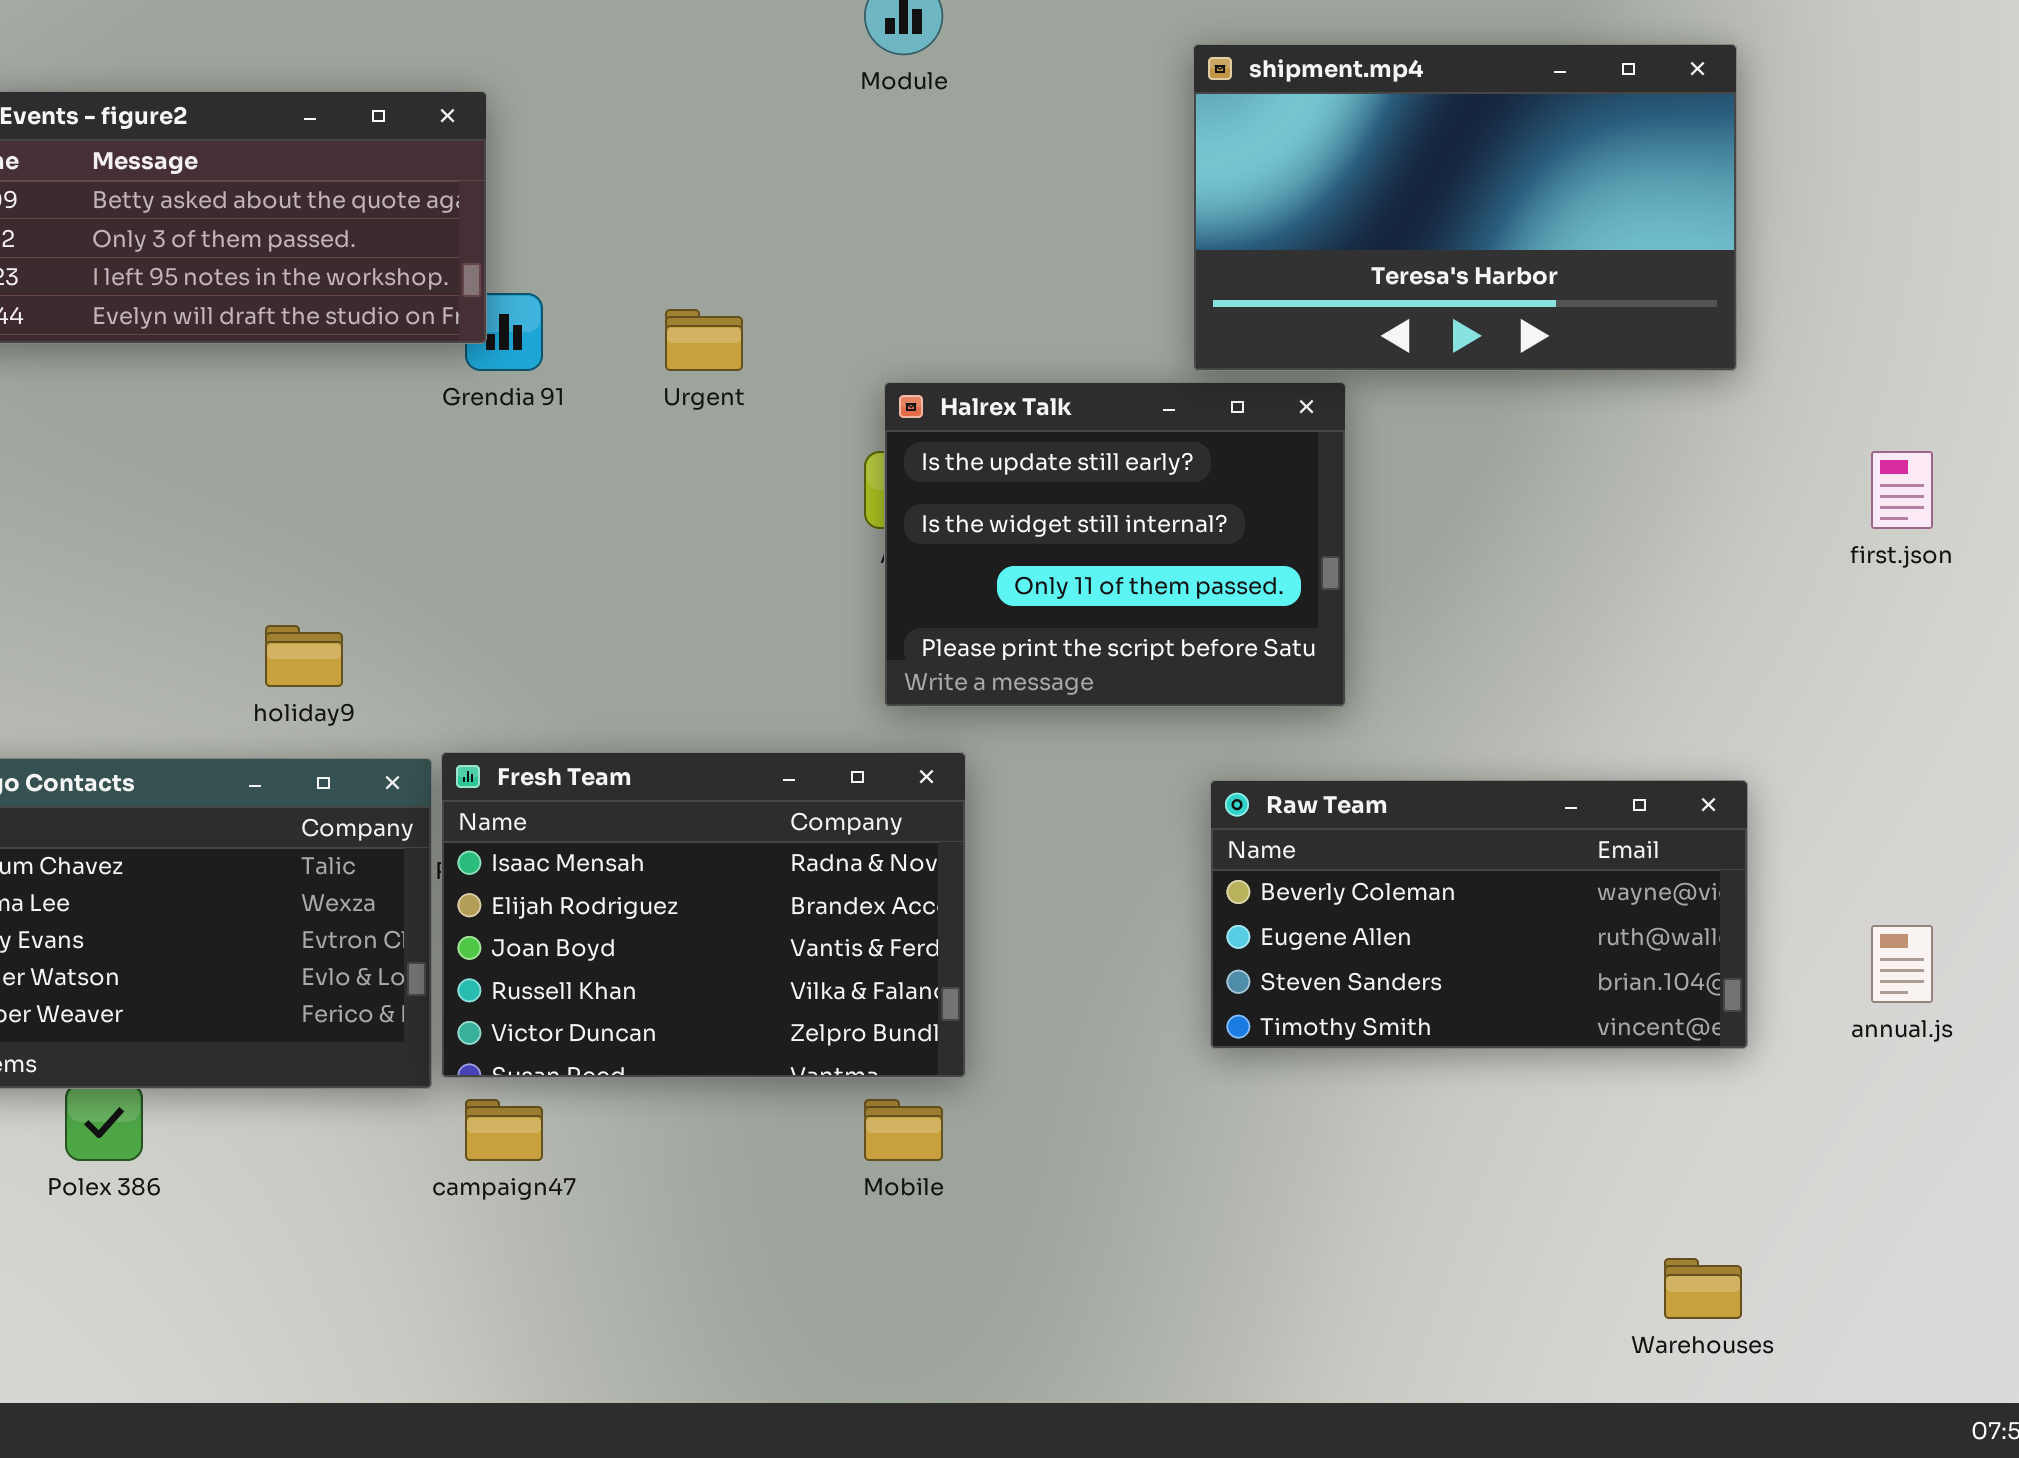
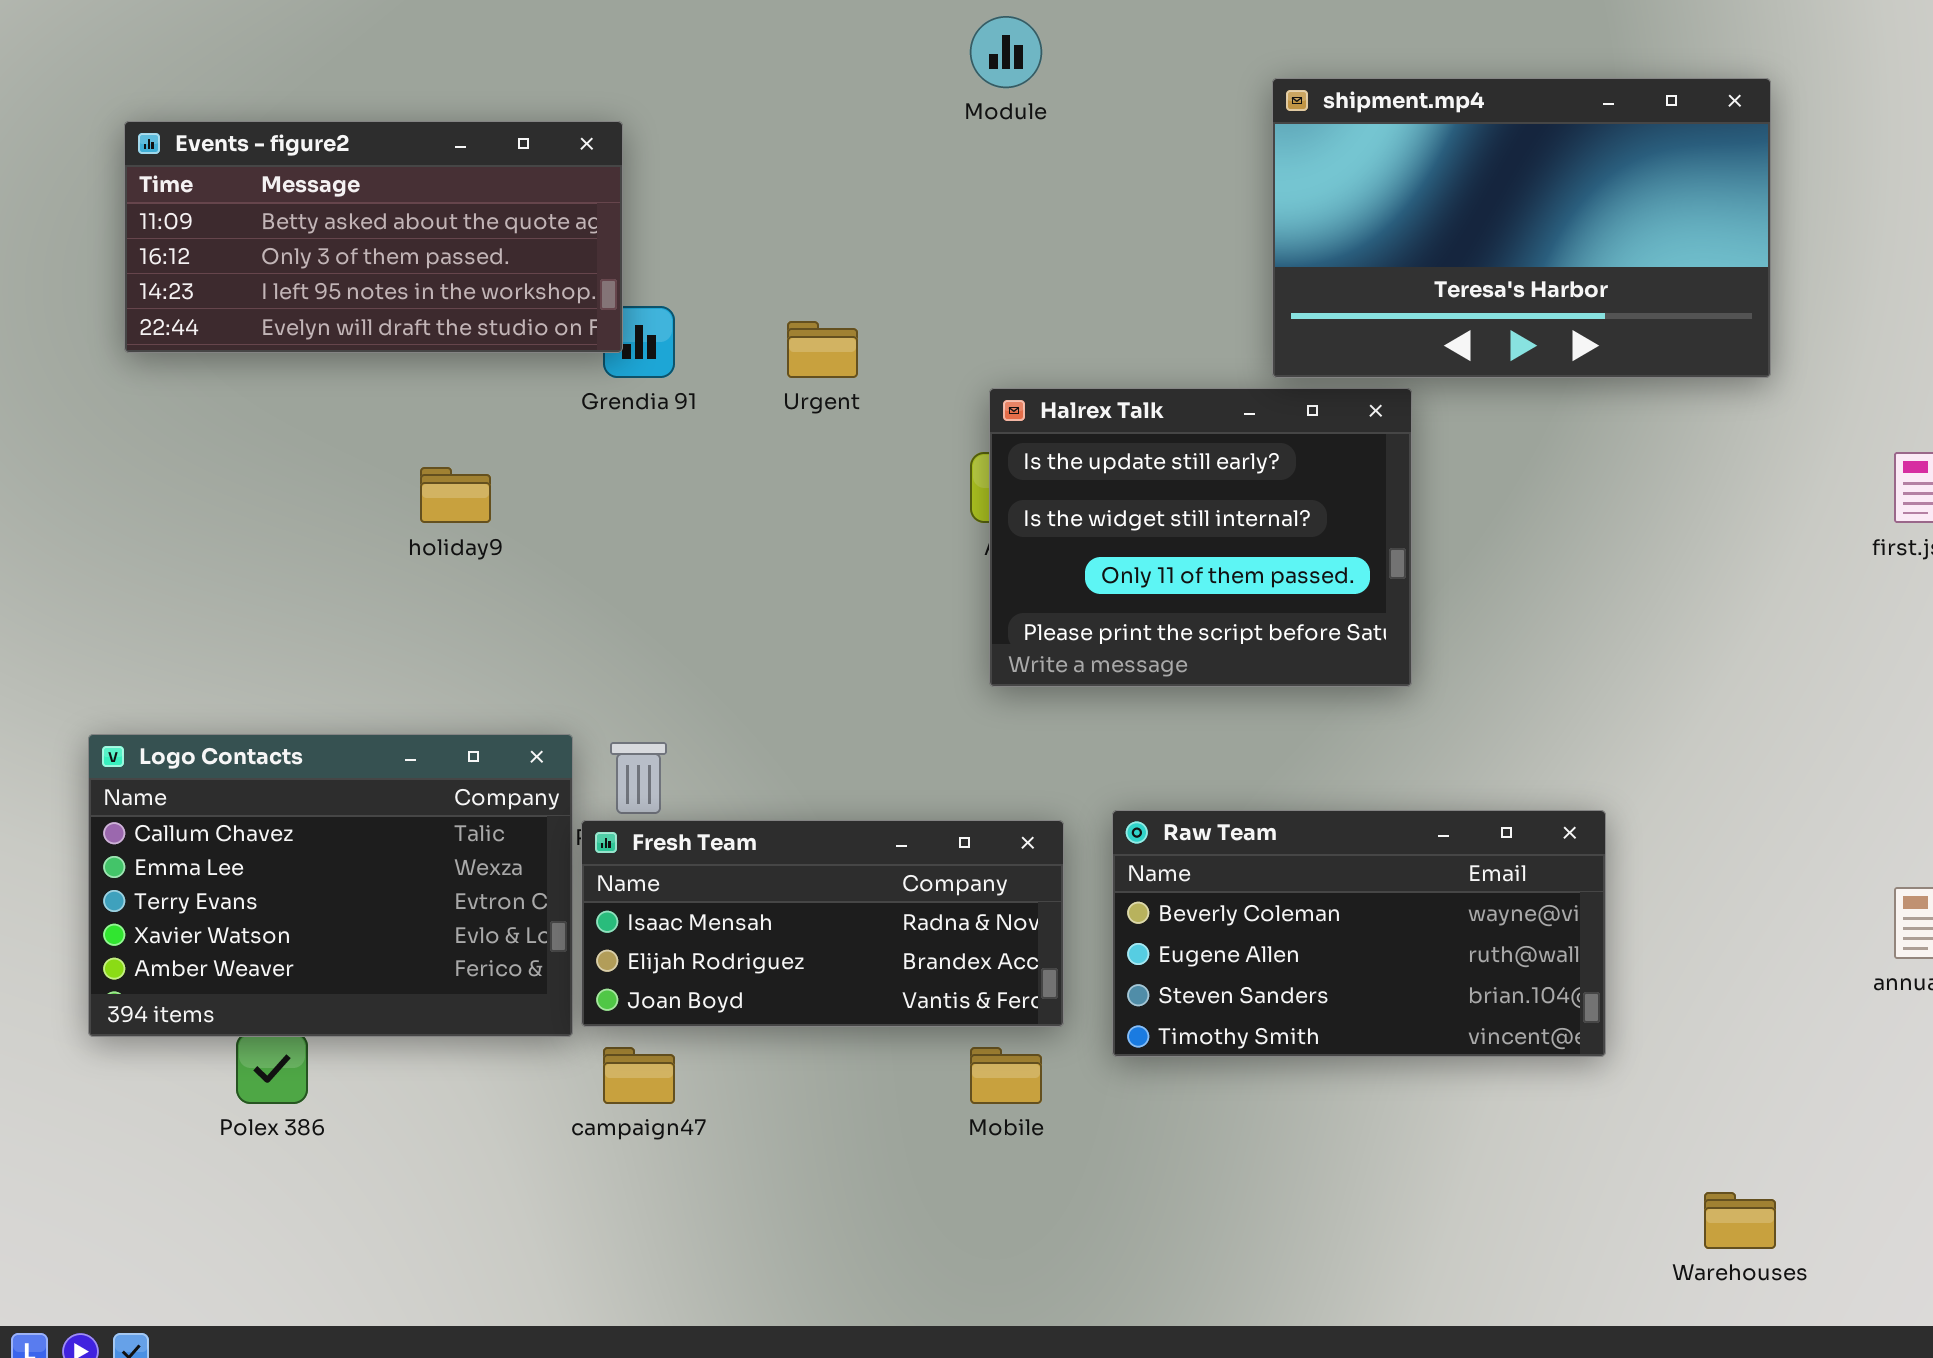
holiday9: [265,625,343,687] -> [420,467,491,523], moved
Fresh Team: [441,752,966,1078] -> [581,820,1064,1027], resized
Raw Team: [1210,780,1748,1049] -> [1112,810,1606,1057], moved

